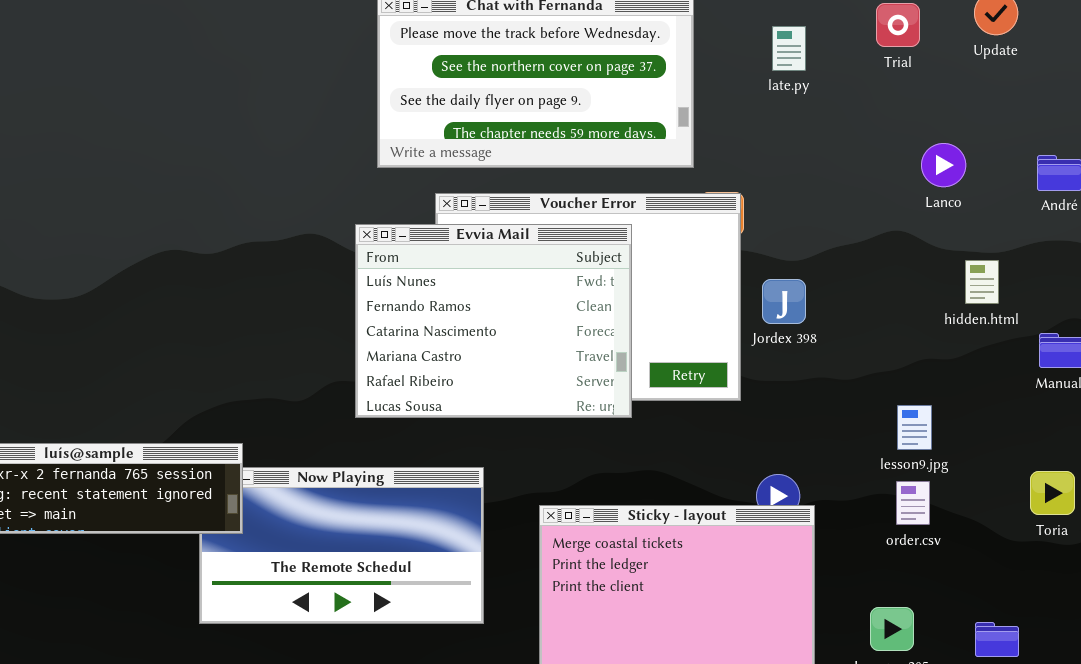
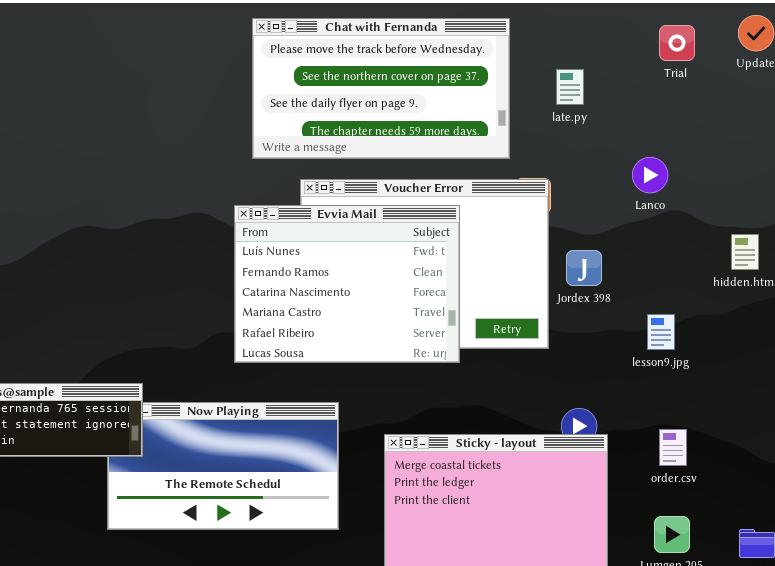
late.py: [772,26,806,71] -> [556,69,584,105], moved
Lanco: [921,143,966,187] -> [632,157,668,193], moved
lesson9.jpg: [897,405,932,450] -> [647,314,675,350], moved
order.csv: [896,481,930,525] -> [659,429,687,466], moved

